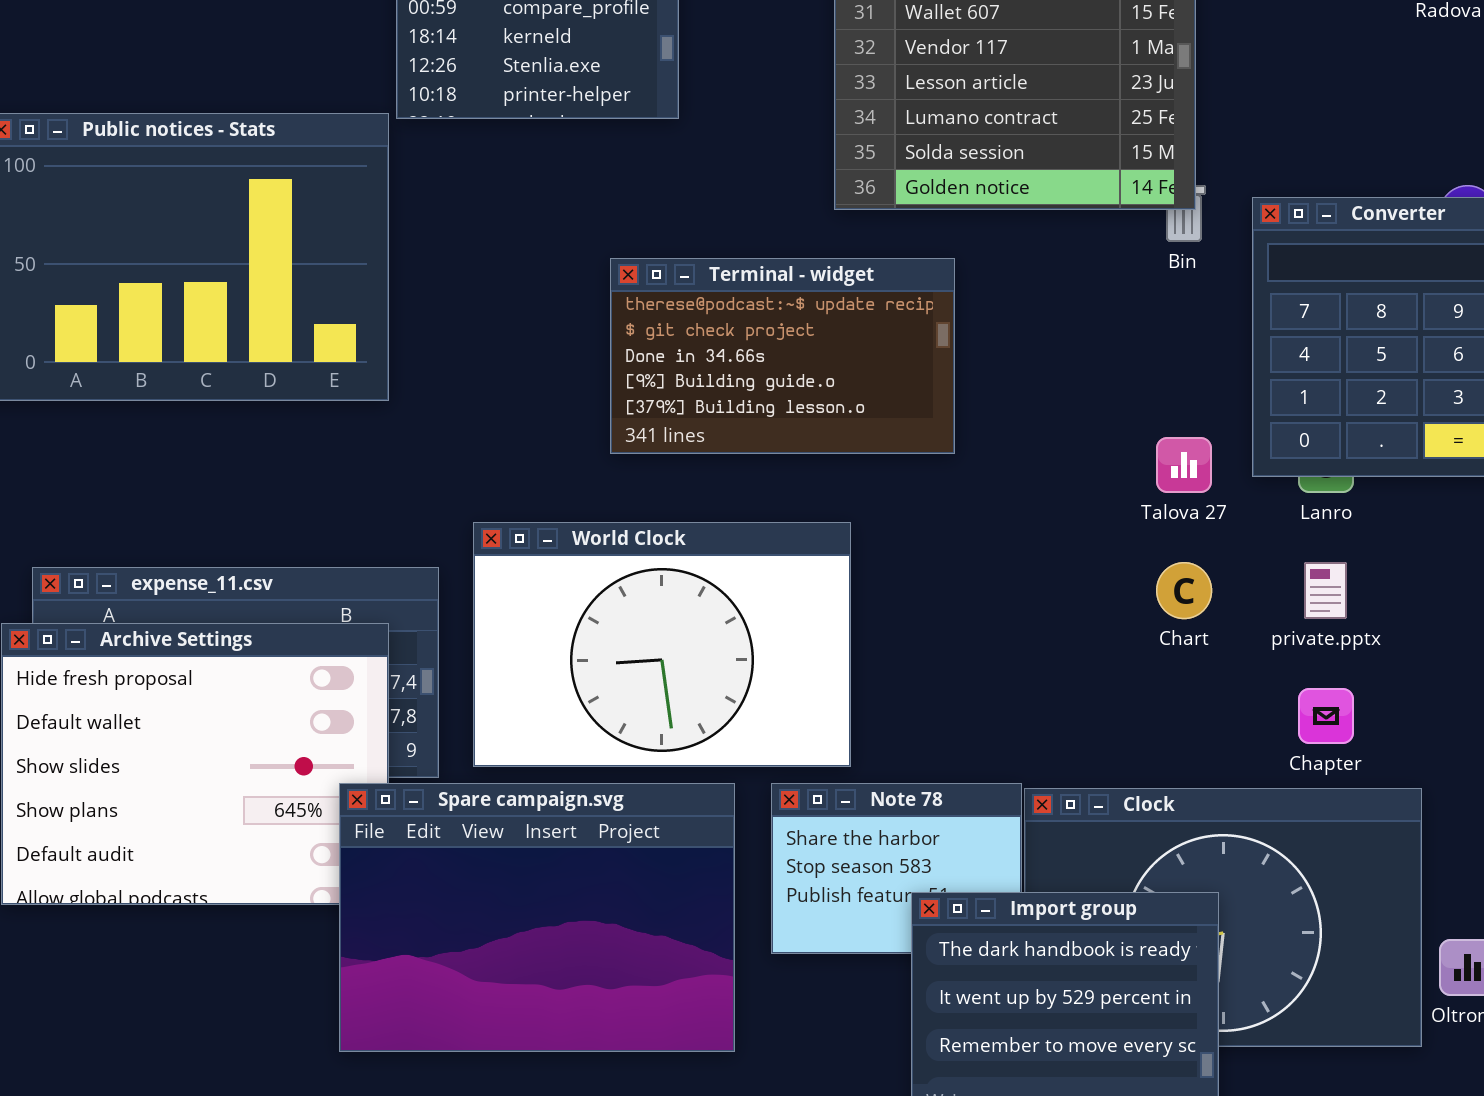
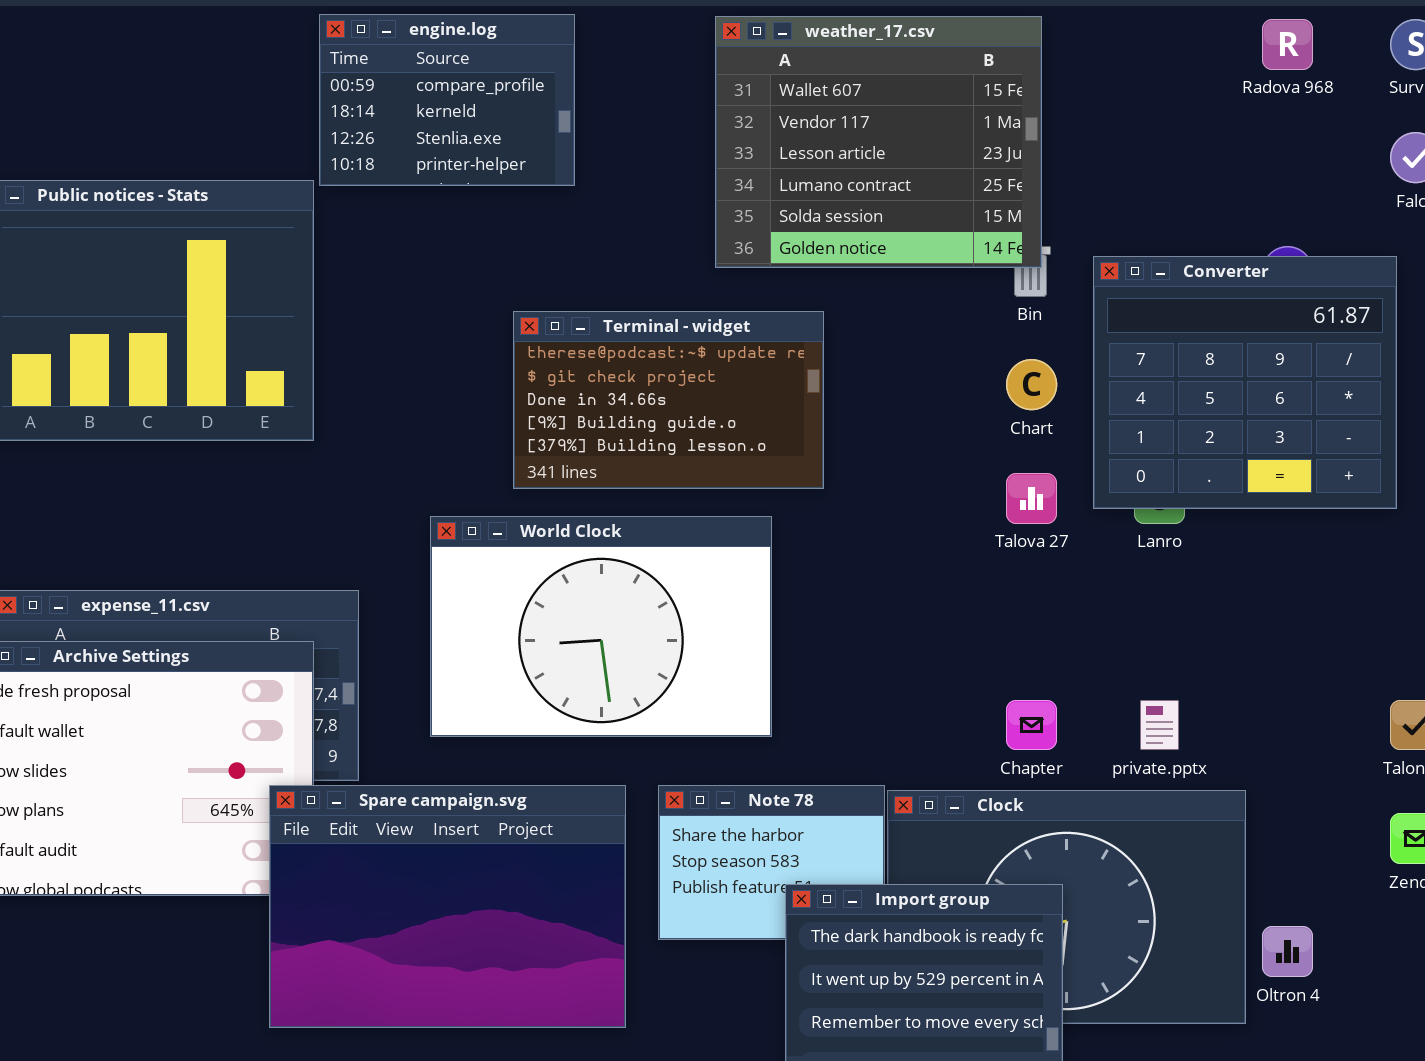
World Clock: [473,522,851,767] -> [430,516,772,737], moved
Chart: [1156,562,1212,619] -> [1006,359,1057,410], moved
private.pptx: [1304,562,1347,619] -> [1140,700,1179,750], moved
Chapter: [1298,688,1354,744] -> [1006,700,1057,750], moved

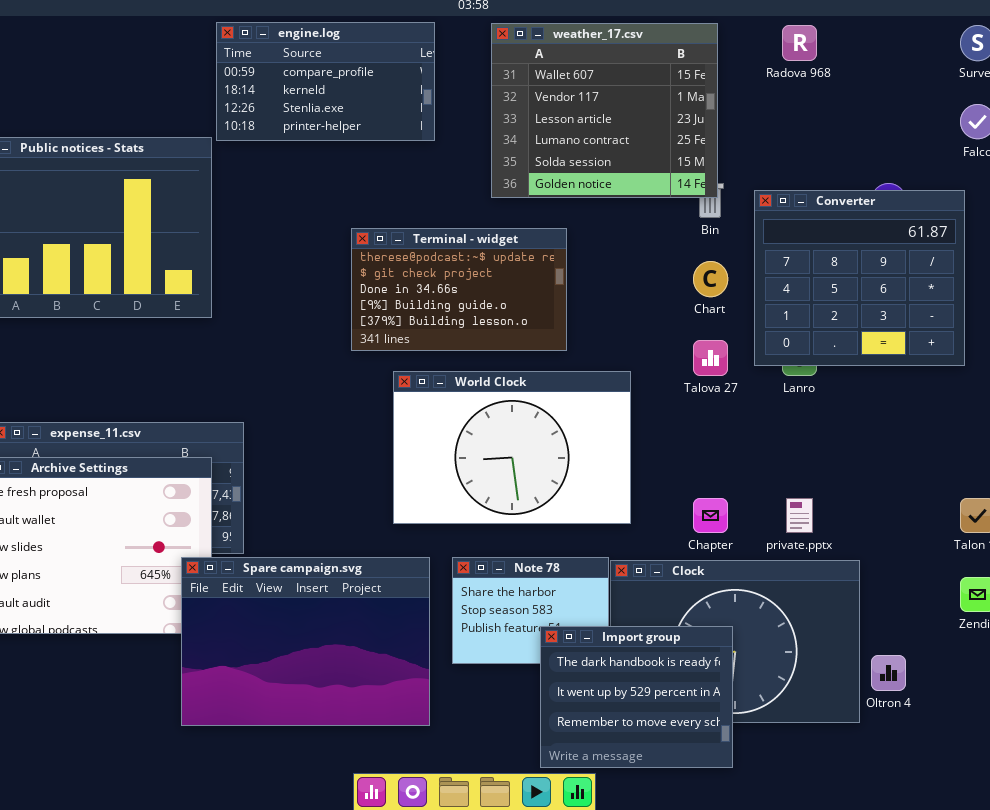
engine.log: [319,14,575,186] -> [216,22,435,141], resized
Radova 968: [1262,19,1313,70] -> [782,25,817,61], moved
World Clock: [430,516,772,737] -> [393,371,631,524], moved

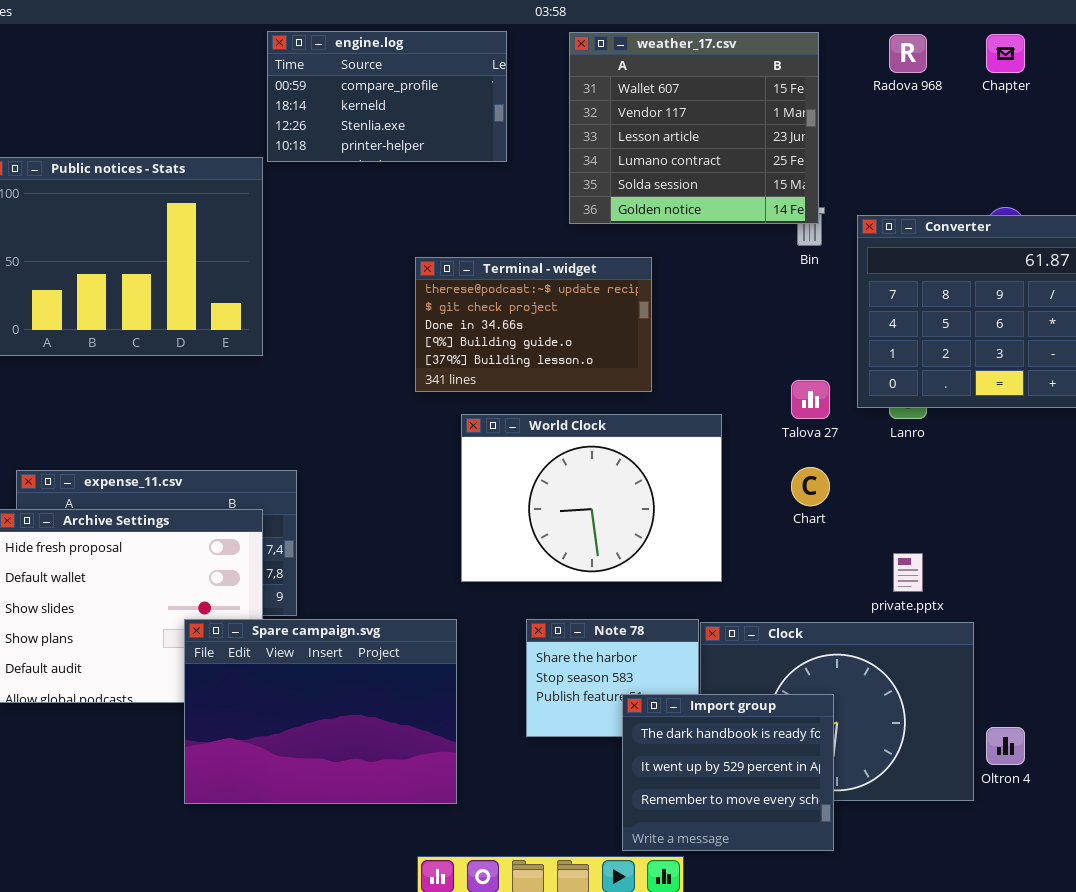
Chart: [693,261,728,297] -> [791,467,830,506], moved
Chapter: [693,498,728,533] -> [986,34,1025,73], moved
Spare campaign.svg: [181,557,430,726] -> [184,619,457,804], moved

